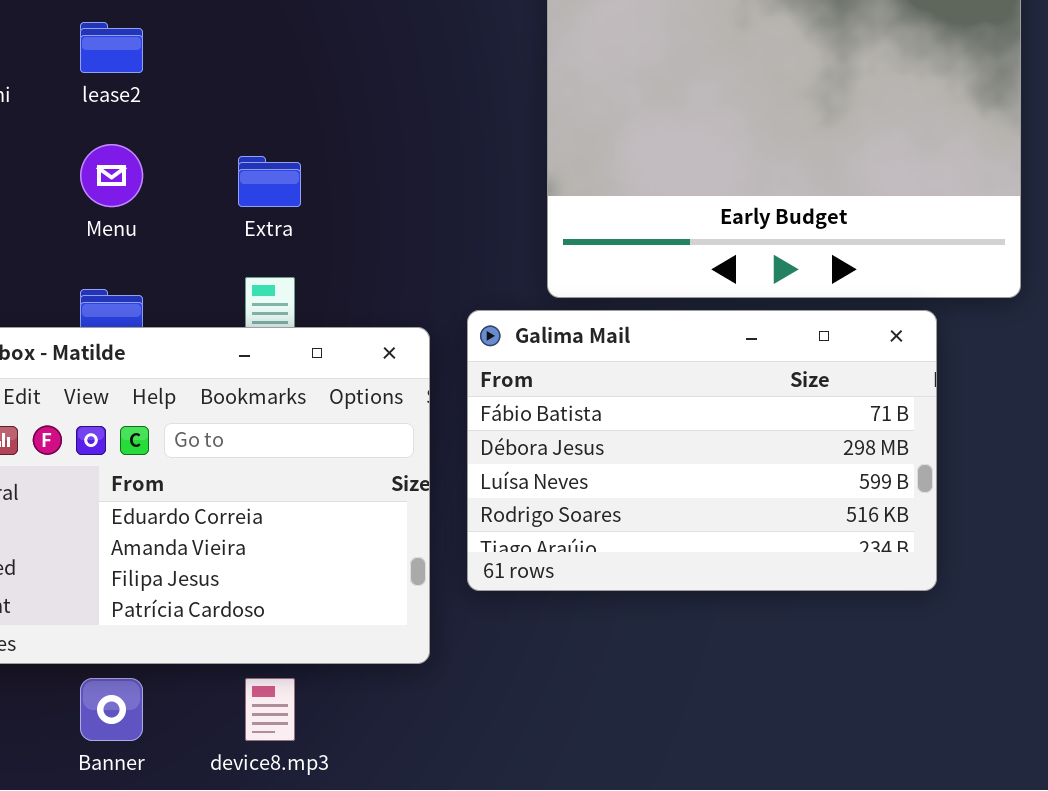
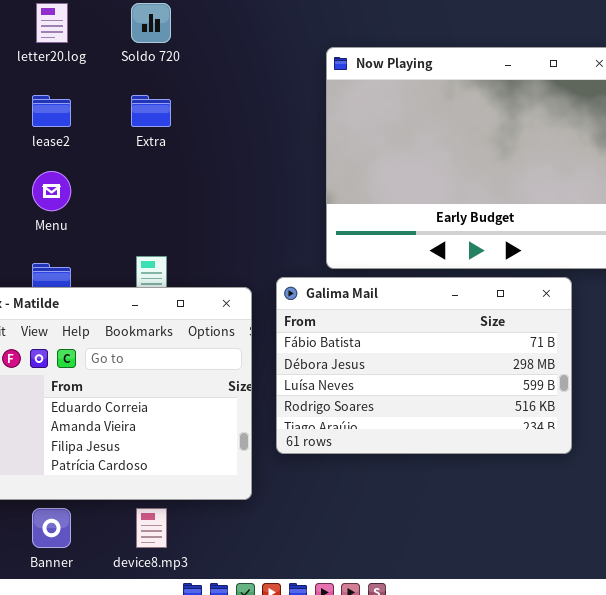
Extra: [238,156,301,207] -> [131,95,171,127], moved

